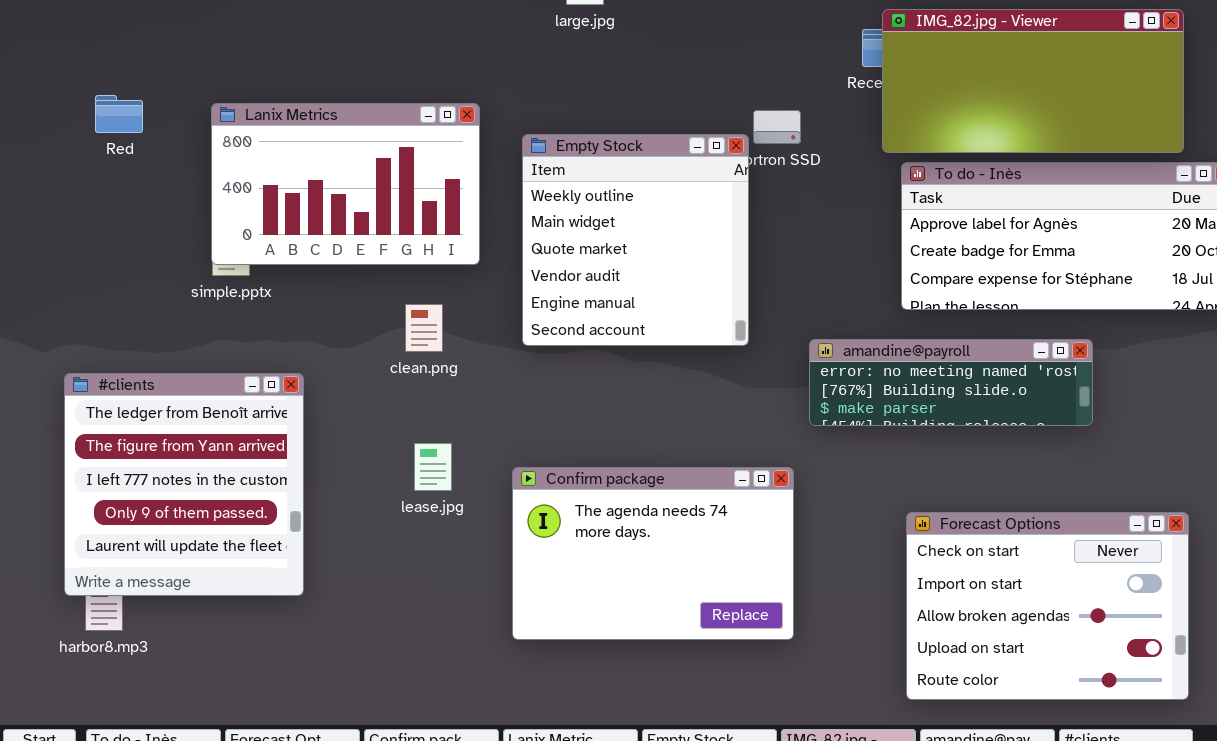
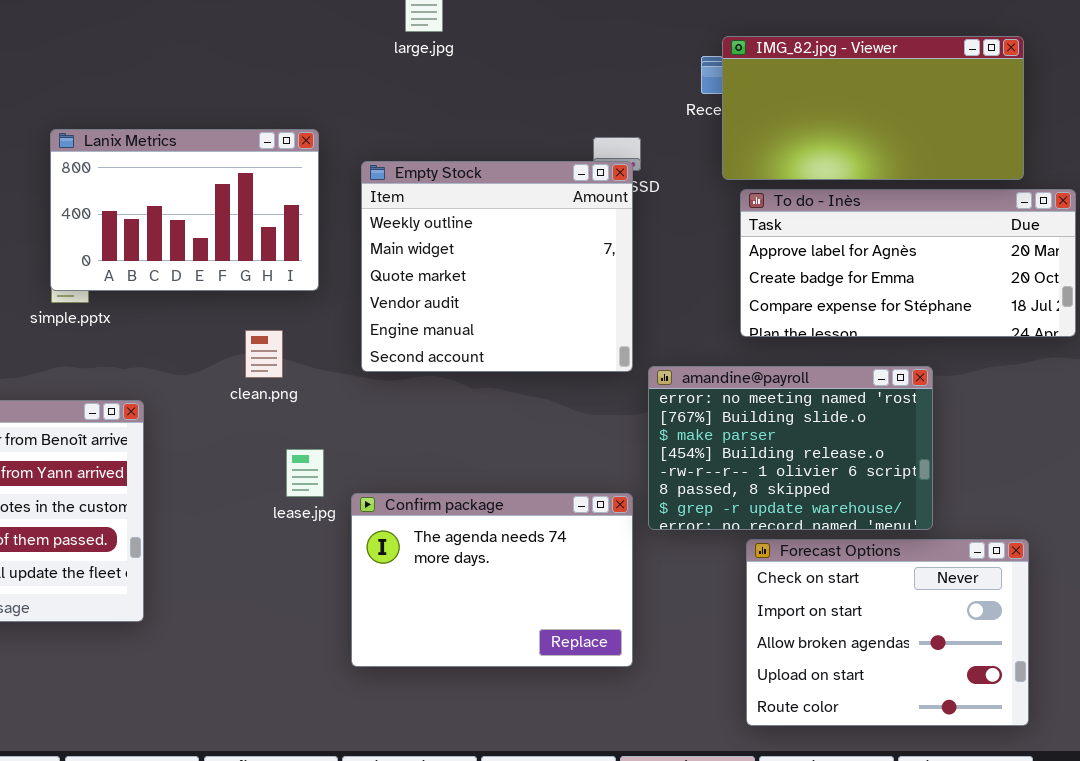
Empty Stock: [522,134,749,346] -> [361,161,633,372], resized
amandine@payroll: [809,339,1093,426] -> [648,366,933,530], resized
lease.jpg: [414,443,452,491] -> [286,449,324,497], moved

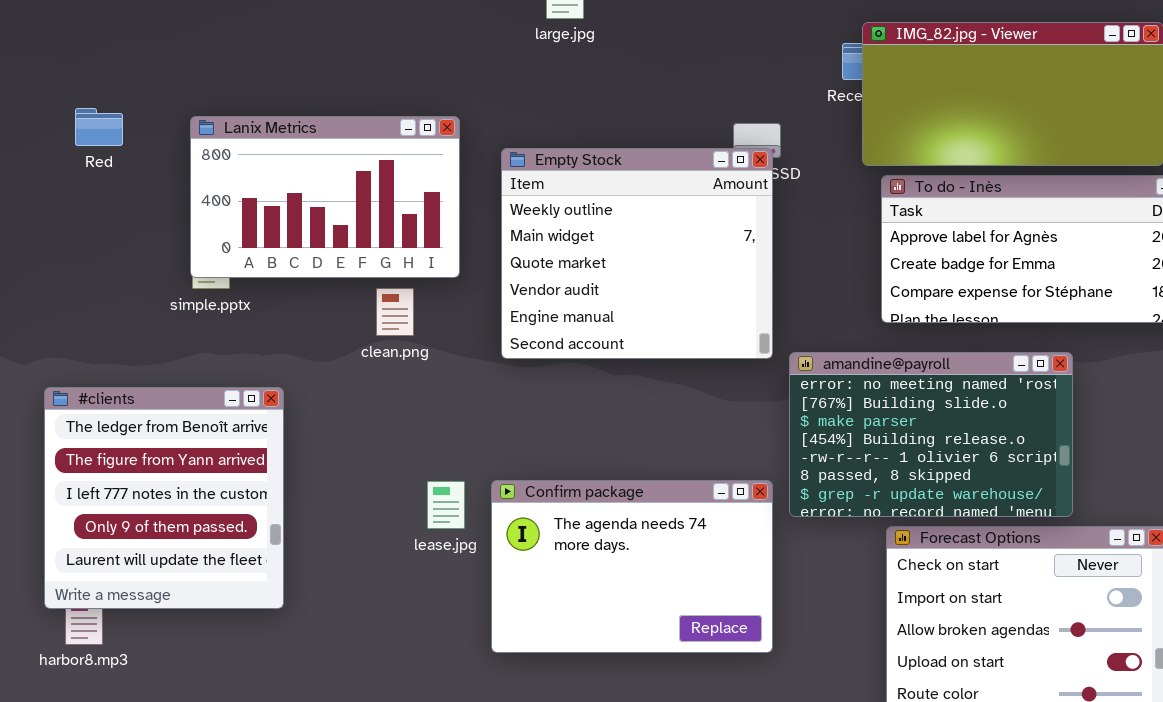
clean.png: [245,330,283,378] -> [376,288,414,336], moved
lease.jpg: [286,449,324,497] -> [427,481,465,529], moved

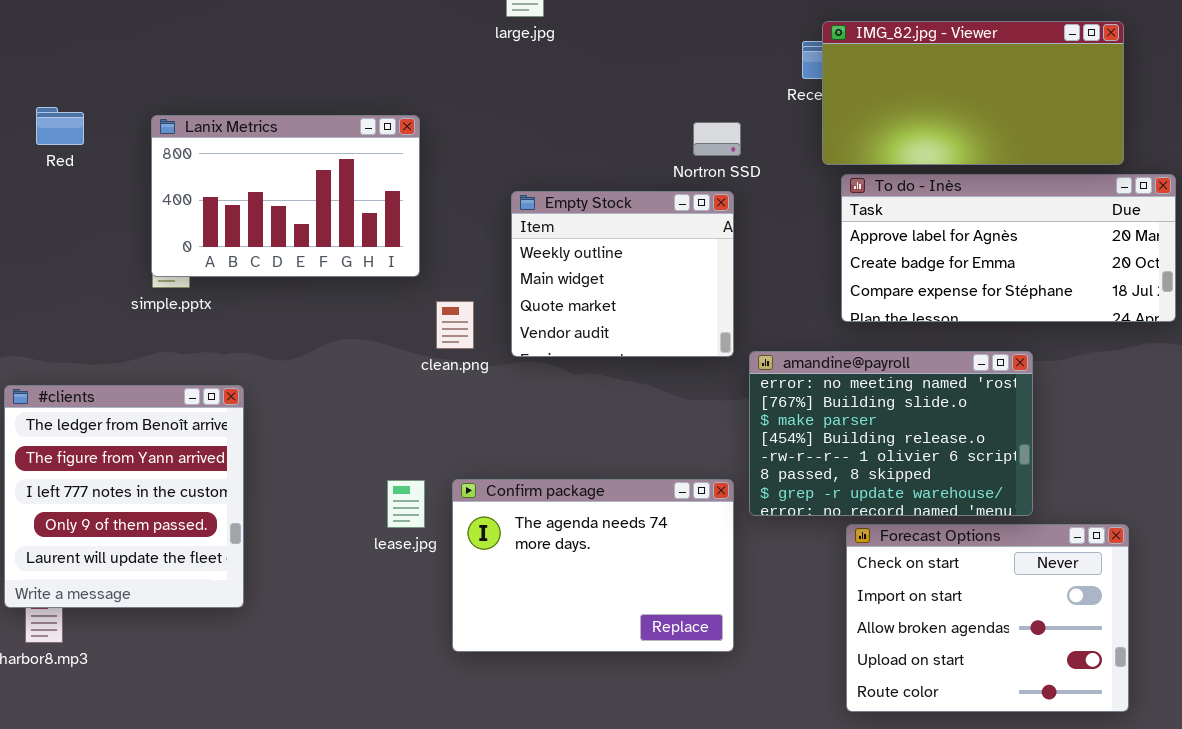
Empty Stock: [501,148,773,359] -> [511,191,734,357], resized
clean.png: [376,288,414,336] -> [436,301,474,349], moved

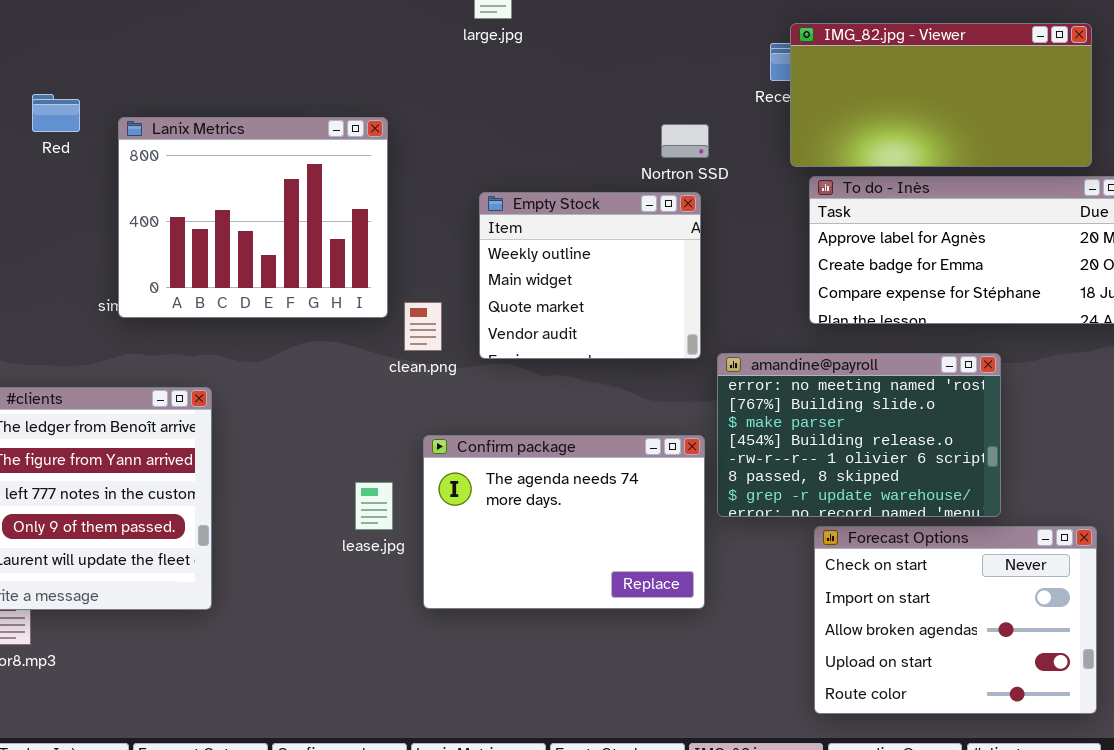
Red: [36,107,84,145] -> [32,94,80,132], moved
Lanix Metrics: [151,115,420,277] -> [118,117,388,318], resized
Confirm package: [452,479,734,652] -> [423,435,705,609], moved

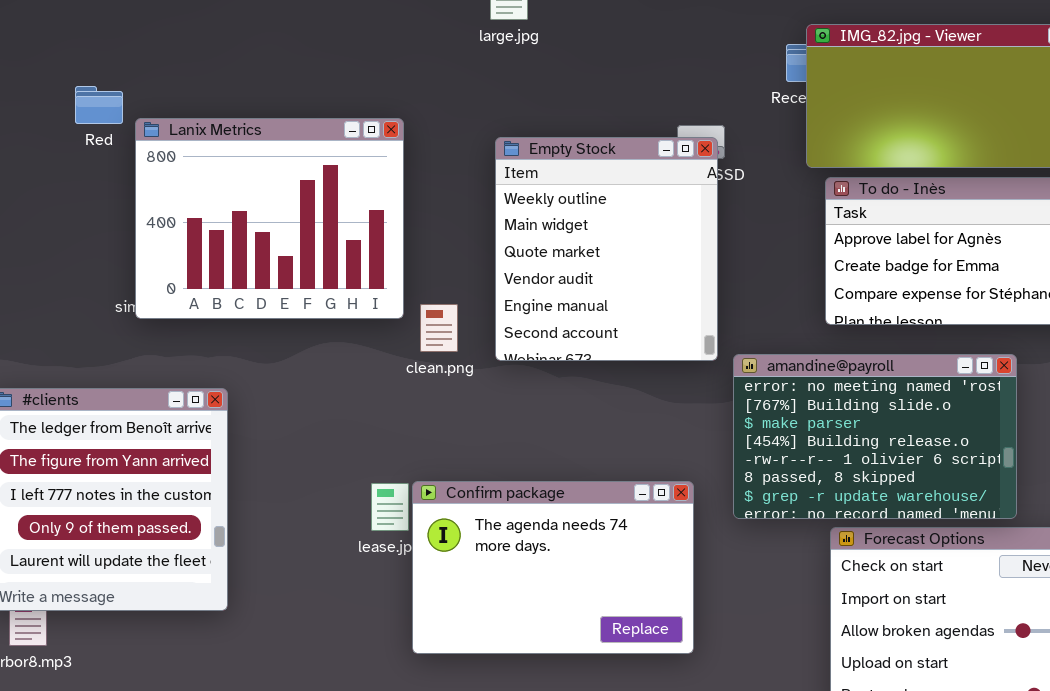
Red: [32,94,80,132] -> [75,86,123,124], moved
Empty Stock: [479,192,701,359] -> [495,137,718,361], resized
Confirm package: [423,435,705,609] -> [412,481,694,654], moved

